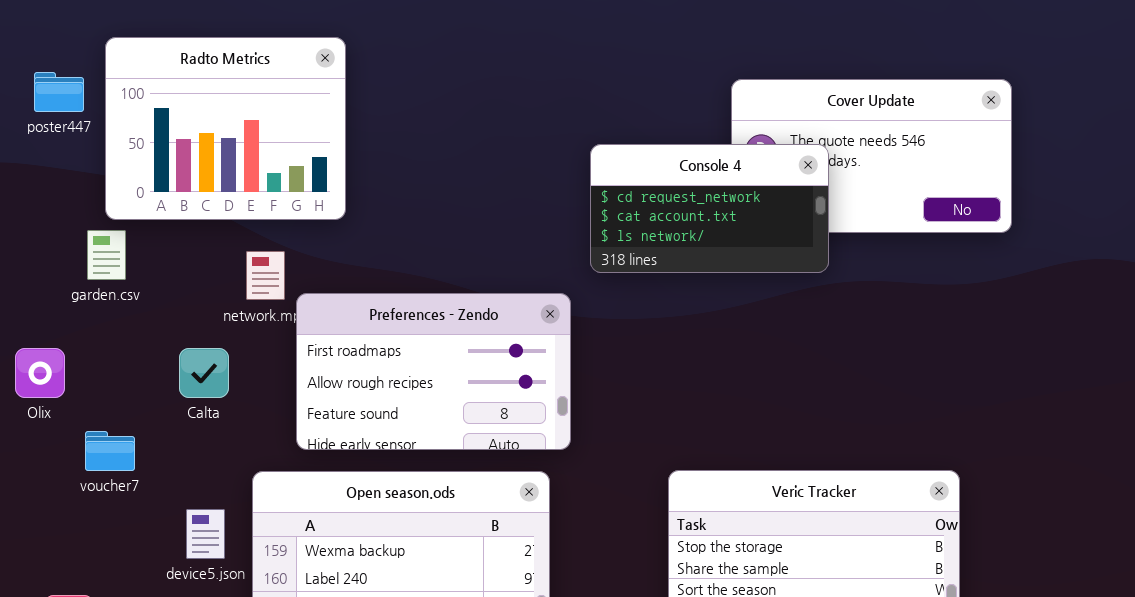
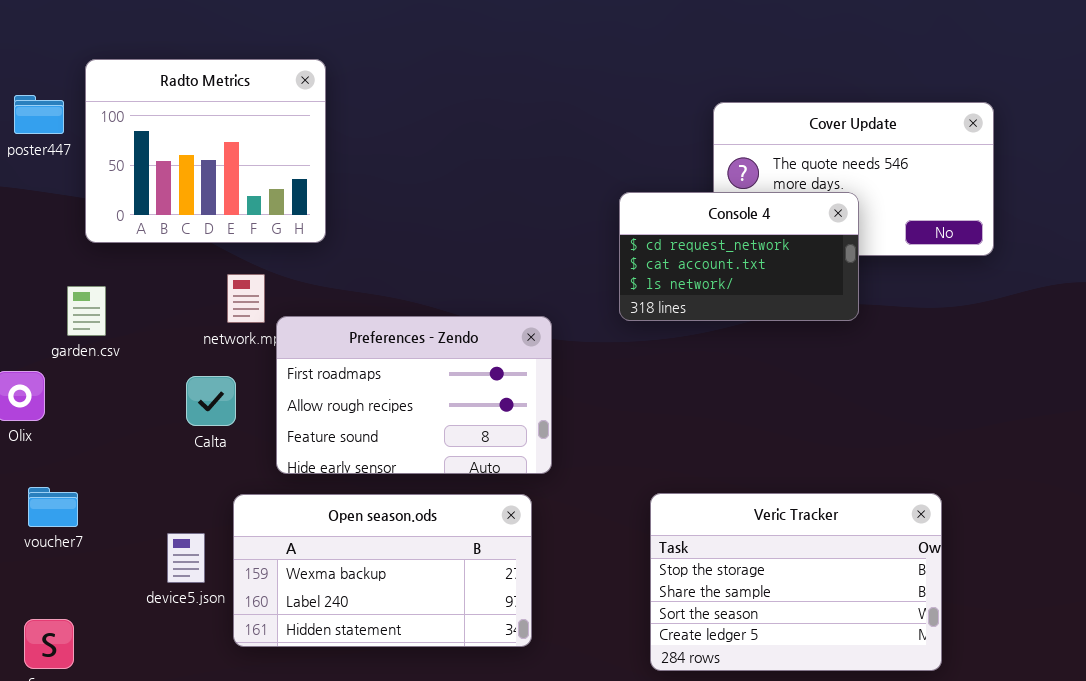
Console 4: [590,144,829,273] -> [619,192,859,321], moved
garden.csv: [87,230,126,280] -> [67,286,106,336], moved
Calta: [179,348,229,398] -> [186,376,236,426], moved
voucher7: [85,431,135,471] -> [28,487,78,527], moved

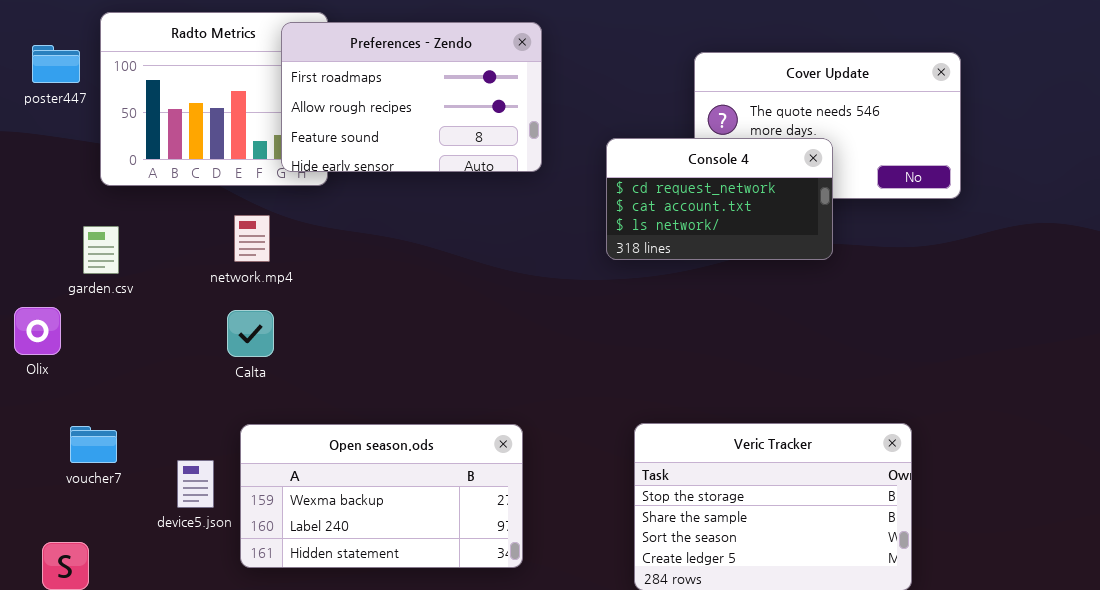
Preferences - Zendo: [276,316,552,474] -> [281,22,542,172], moved
Calta: [186,376,236,426] -> [227,310,274,357], moved
voucher7: [28,487,78,527] -> [70,426,117,463], moved

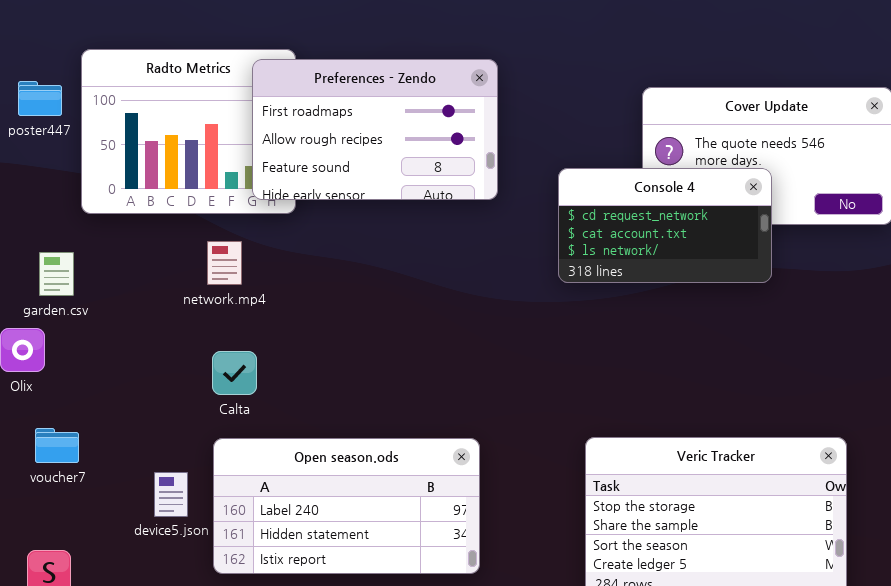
garden.csv: [83,226,119,274] -> [39,252,74,296], moved
Calta: [227,310,274,357] -> [212,351,257,395], moved
Open season.ods: [240,424,523,568] -> [213,438,480,574], scrolled down 1 row
voucher7: [70,426,117,463] -> [35,428,79,463], moved

